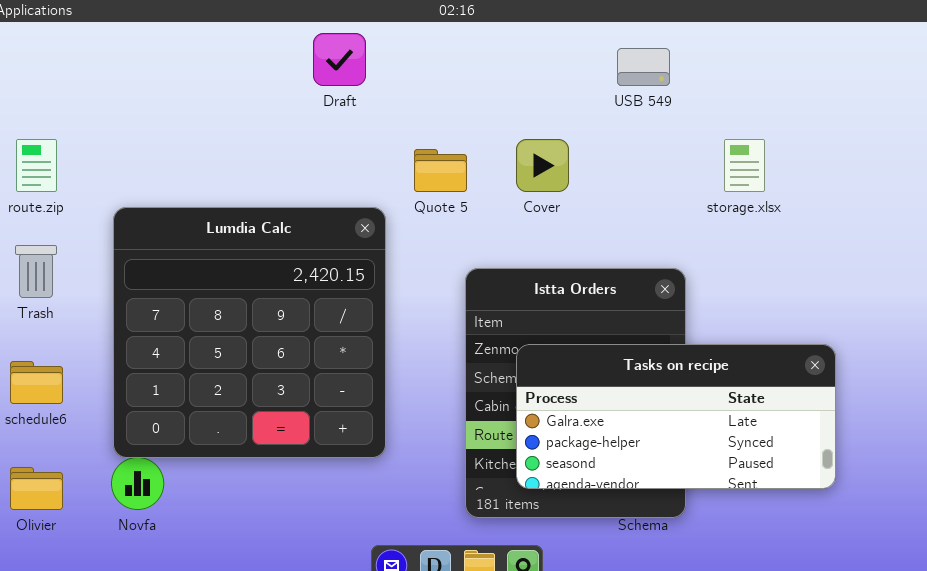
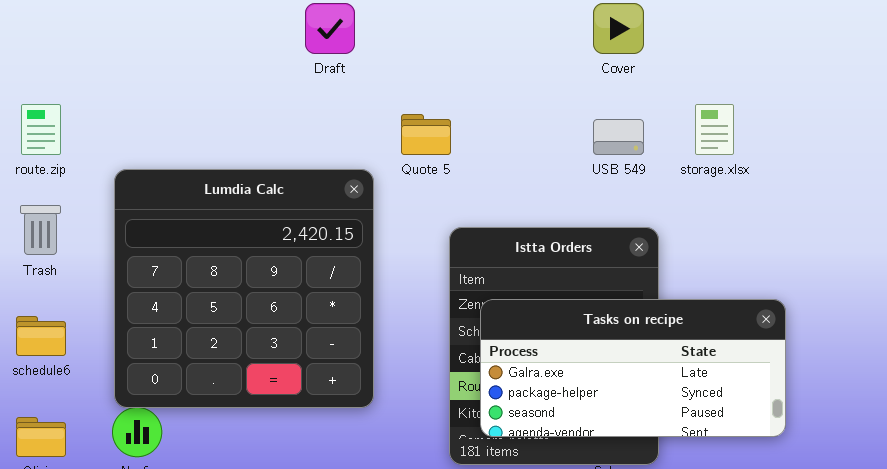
USB 549: [617,48,670,86] -> [593,119,644,155], moved
Cover: [516,139,569,192] -> [593,3,644,54], moved
Tasks on recipe: [516,344,836,489] -> [480,299,786,437], moved

